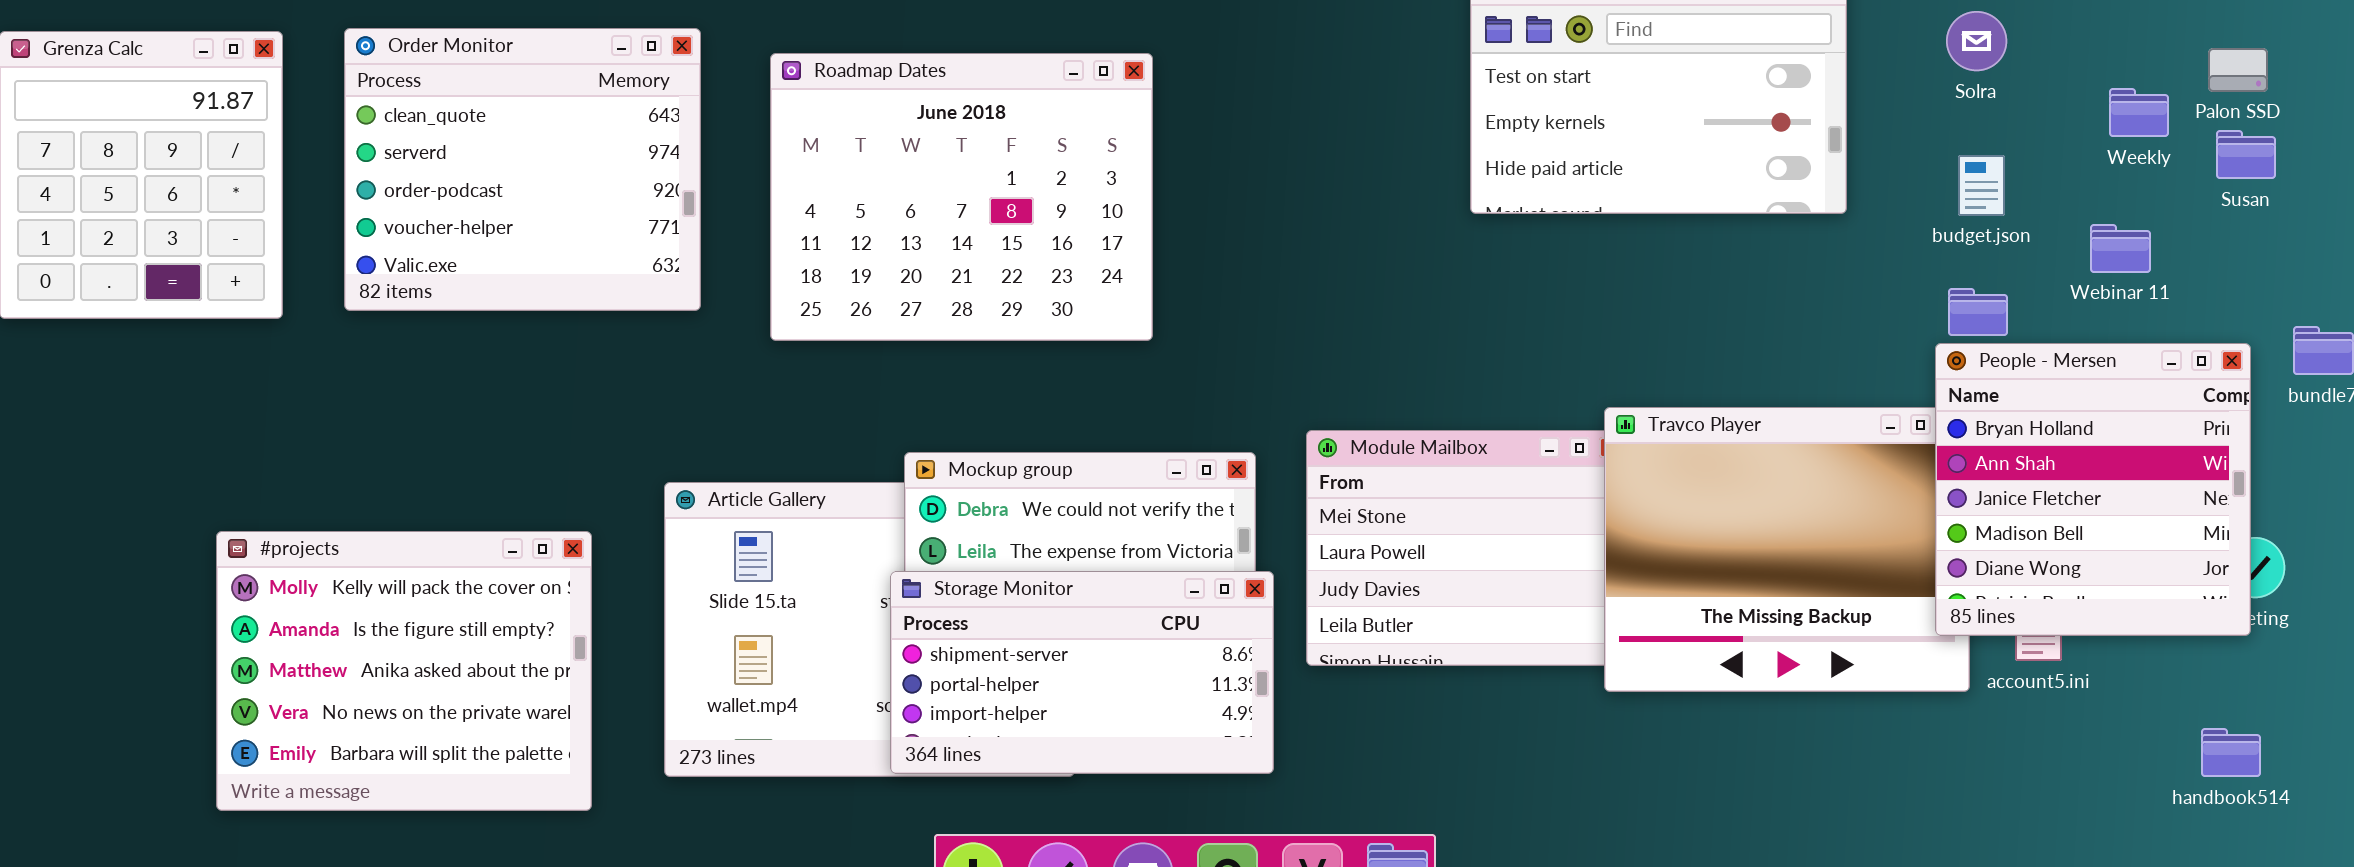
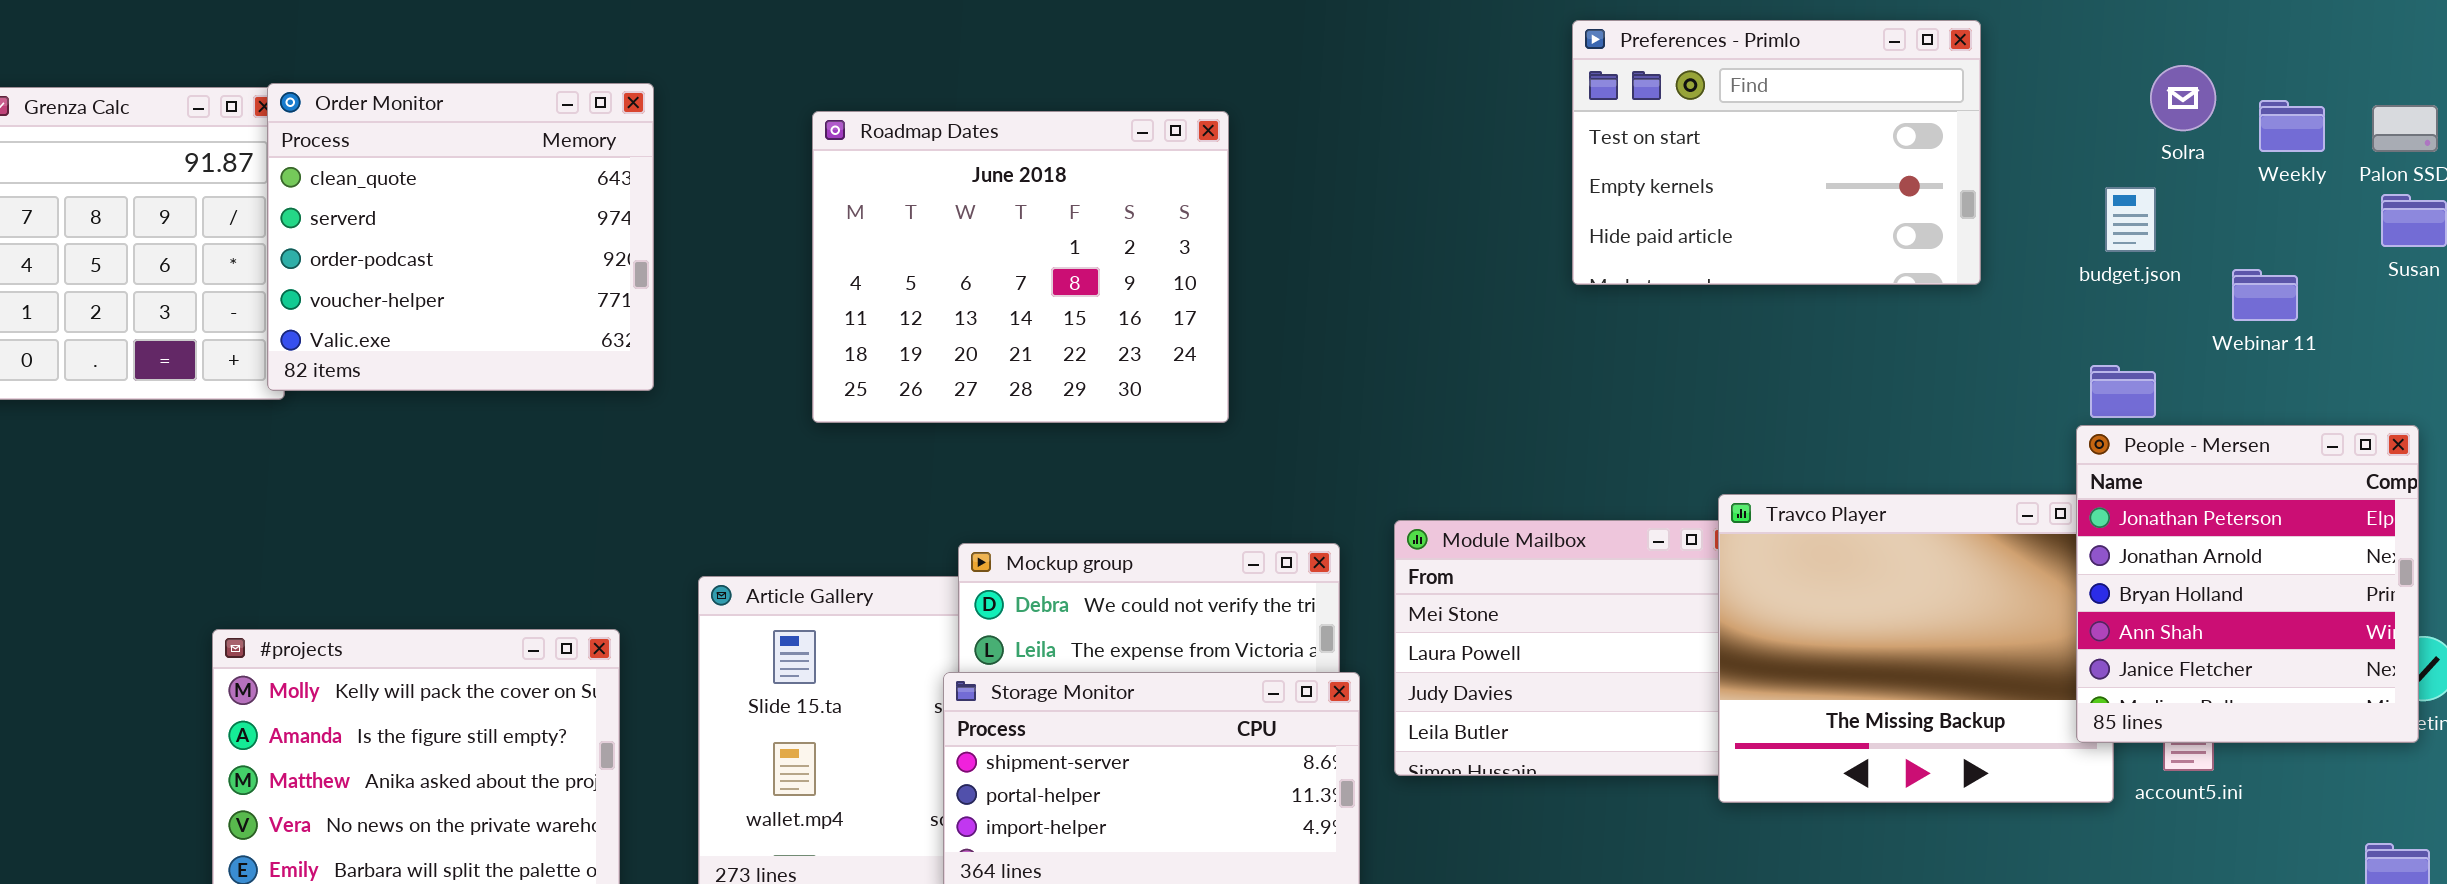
Solra: [1946,11,2007,71] -> [2150,65,2216,131], moved
Order Monitor: [344,28,701,311] -> [267,83,654,391], moved
Weekly: [2109,88,2169,137] -> [2259,100,2325,152], moved
budget.json: [1958,155,2005,216] -> [2105,187,2156,252], moved
Webinar 11: [2090,224,2151,273] -> [2232,269,2298,321], moved
People - Mersen: [1935,343,2251,636] -> [2076,425,2419,743], scrolled up 2 rows

